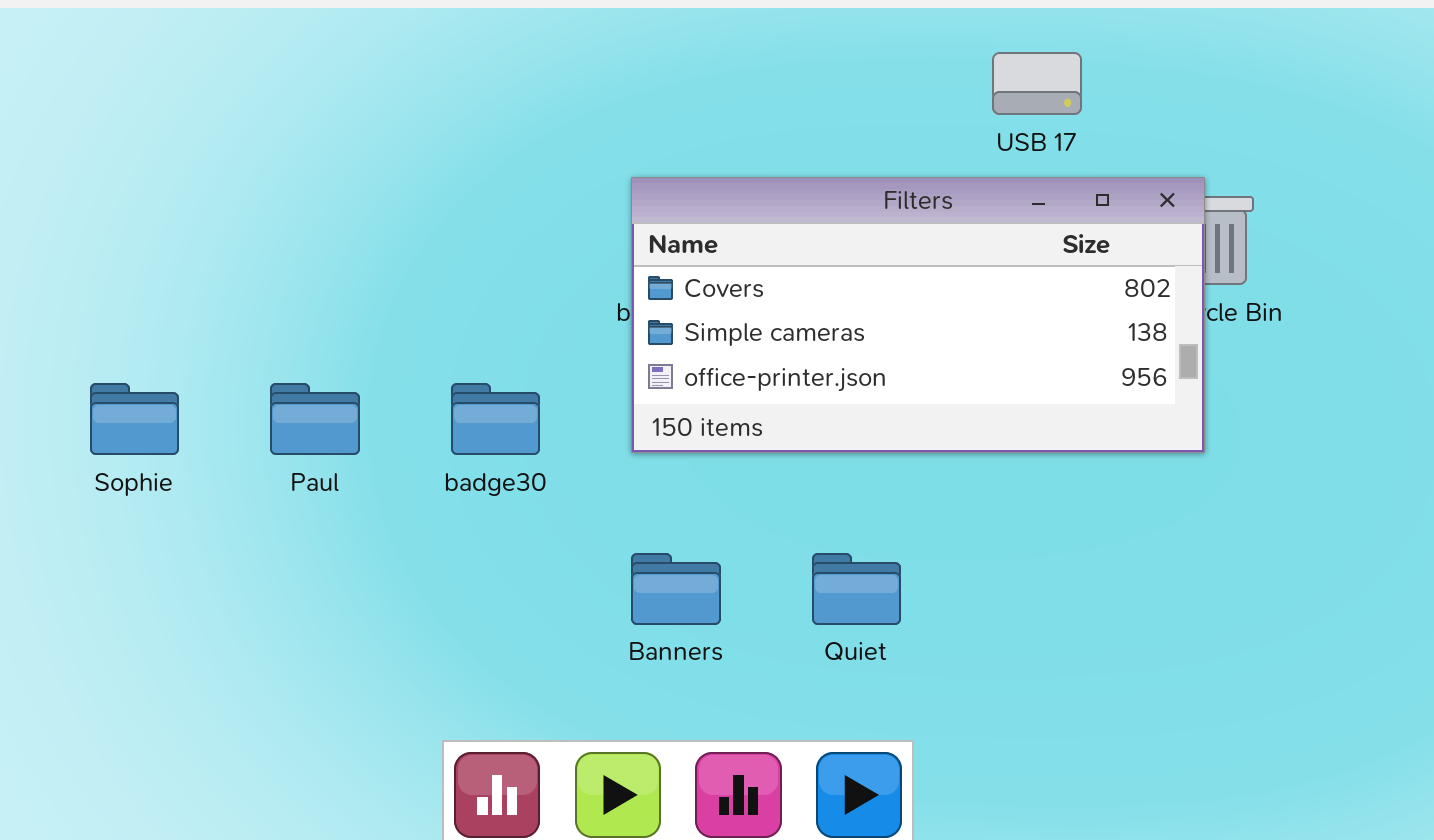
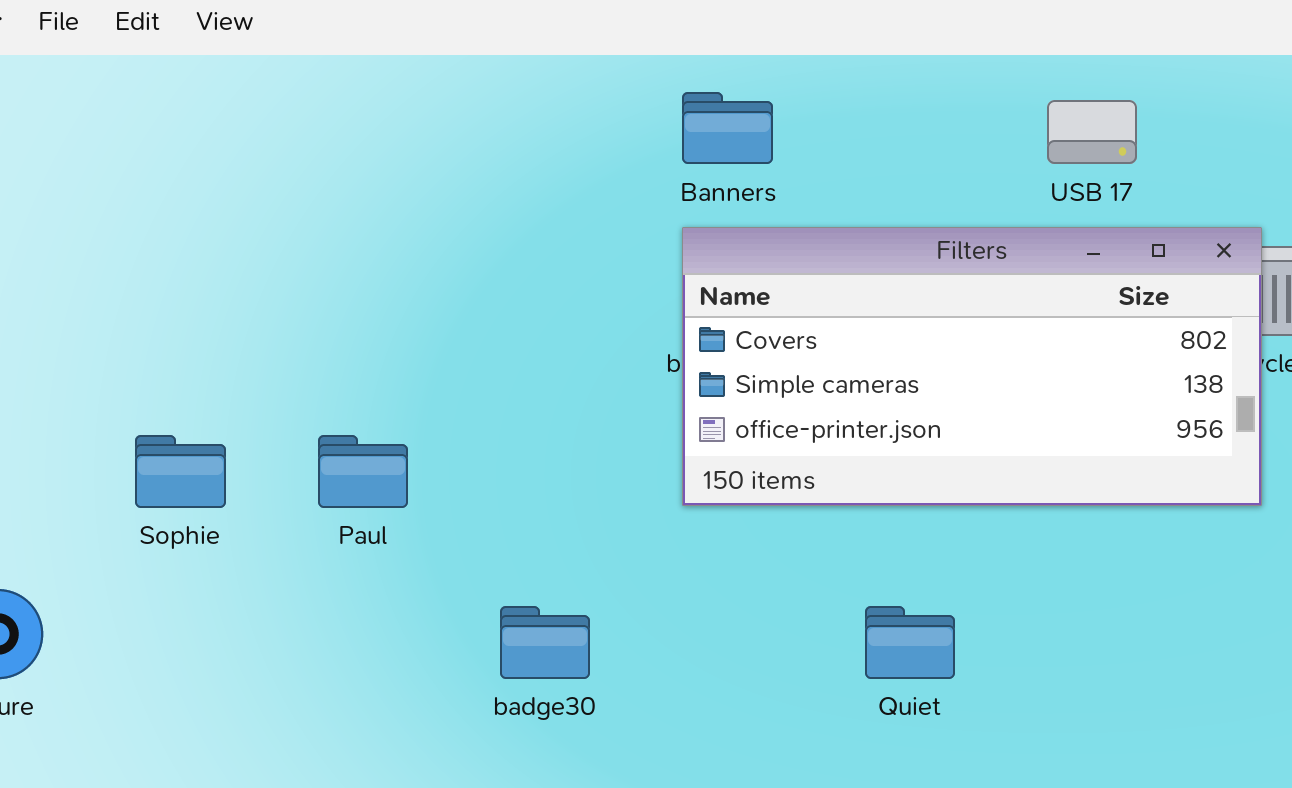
badge30: [451,383,540,455] -> [500,606,590,679], moved
Banners: [631,553,721,625] -> [682,92,773,164], moved

